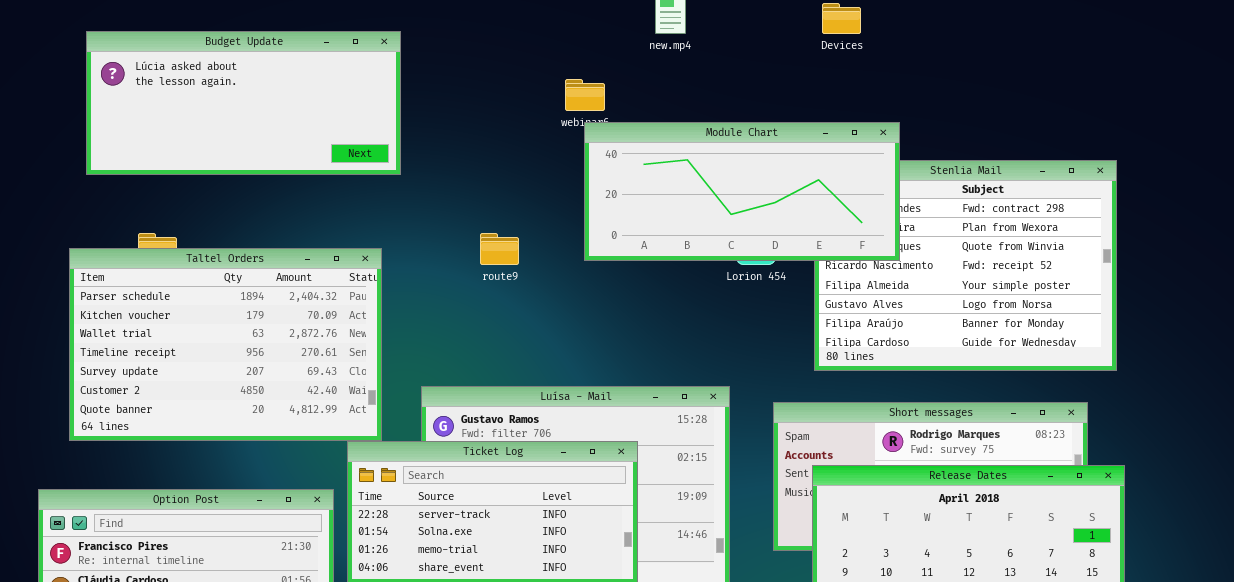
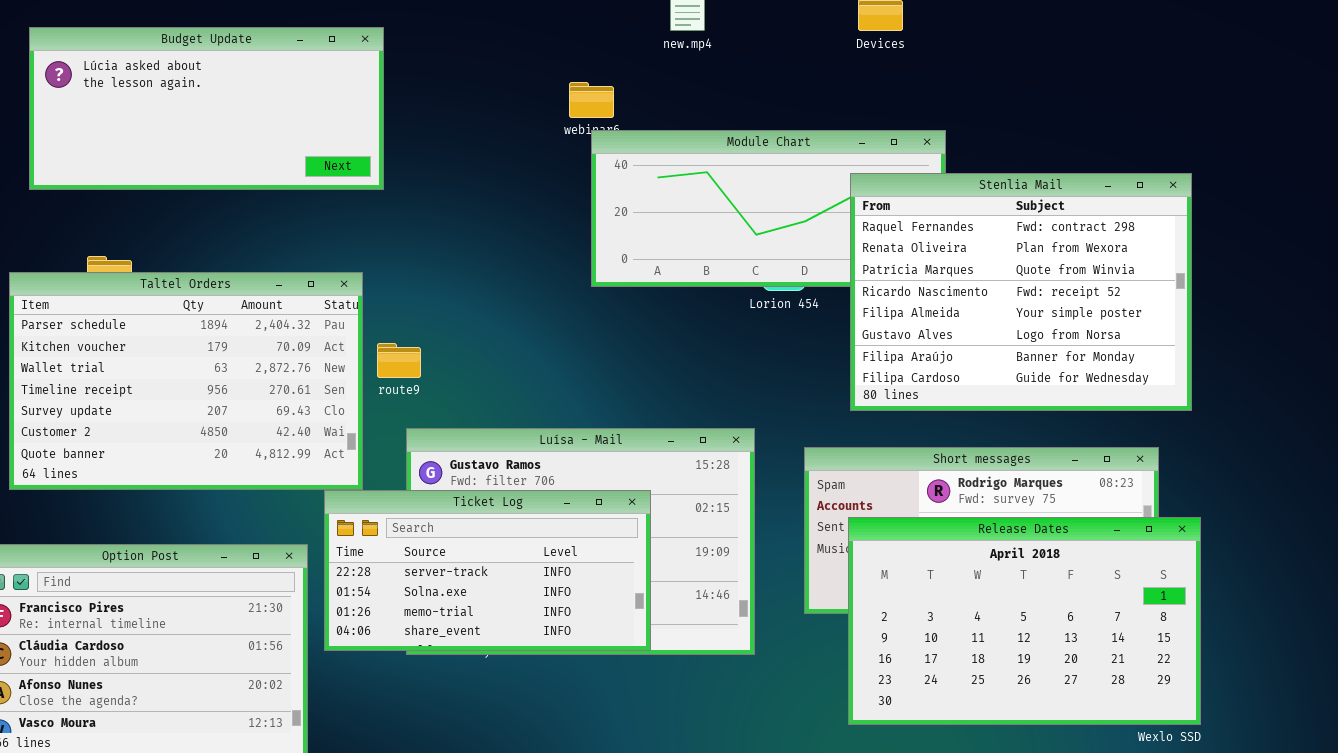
Stenlia Mail: [814,160,1117,371] -> [850,173,1192,411], raised
route9: [480,233,519,265] -> [377,343,421,378], moved

